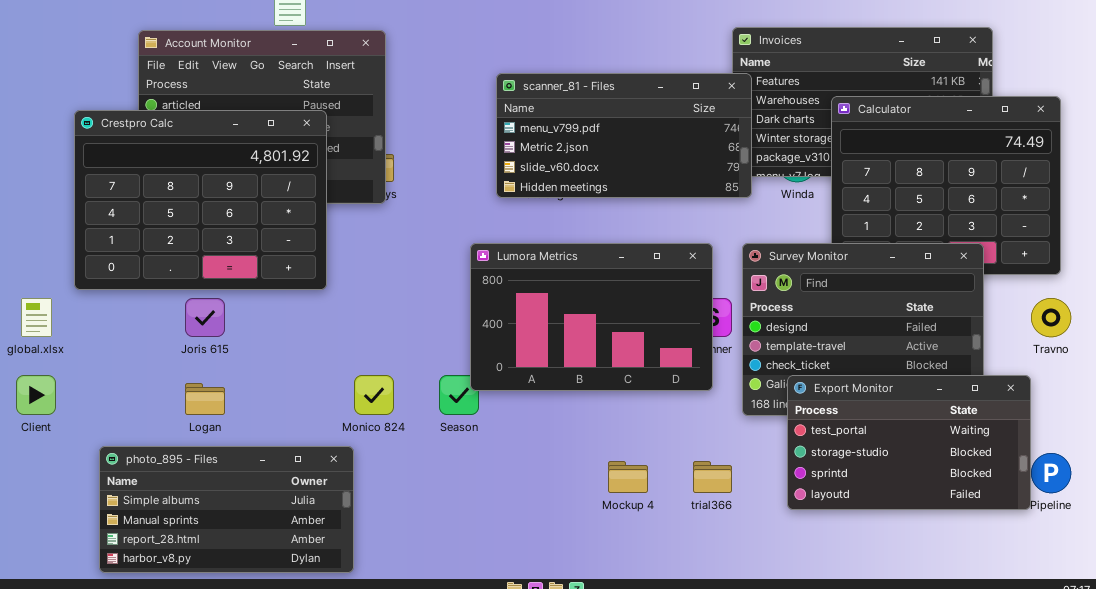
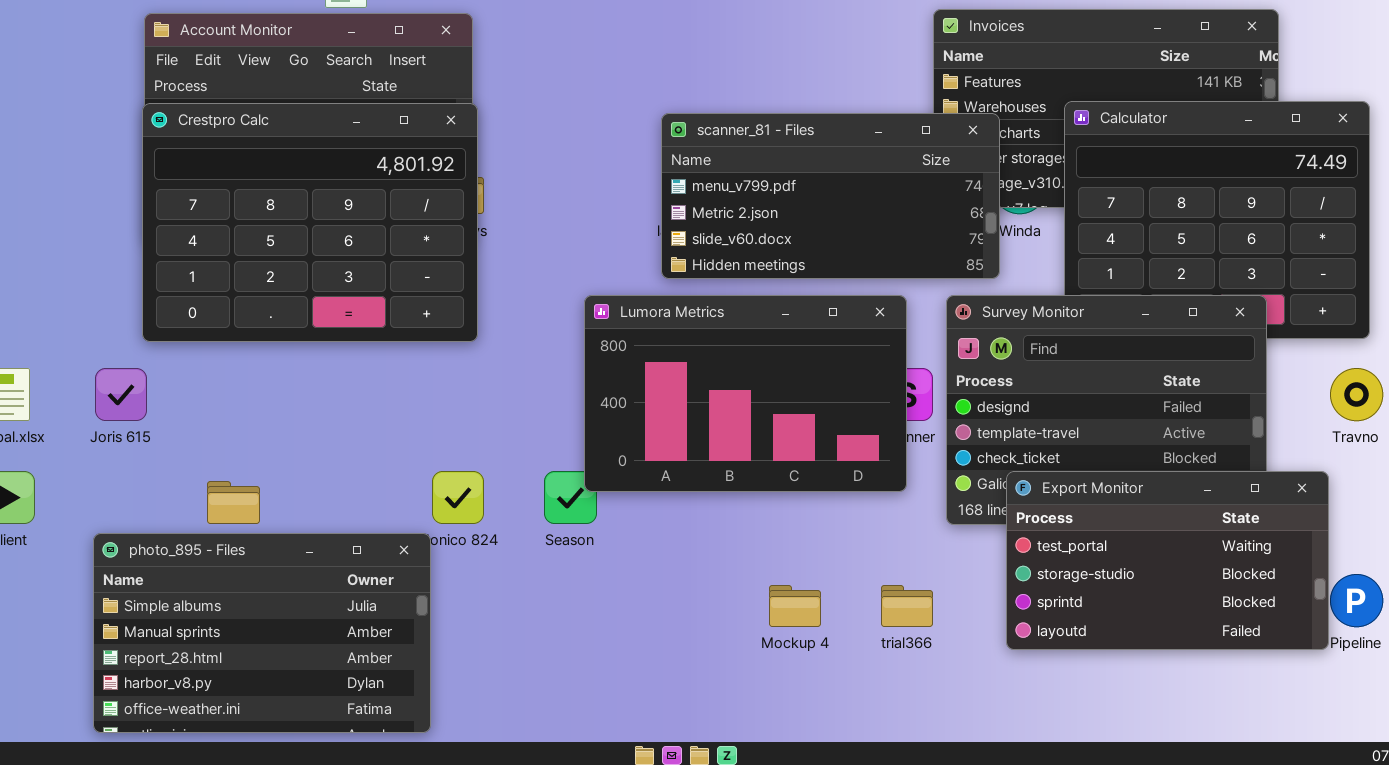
scanner_81 - Files: [496,73,752,198] -> [661,113,1000,279], moved
Crestpro Calc: [74,110,327,290] -> [142,103,478,342], moved
Joris 615: [185,298,225,337] -> [95,368,147,421], moved
photo_895 - Files: [99,446,354,573] -> [93,533,431,733], resized

